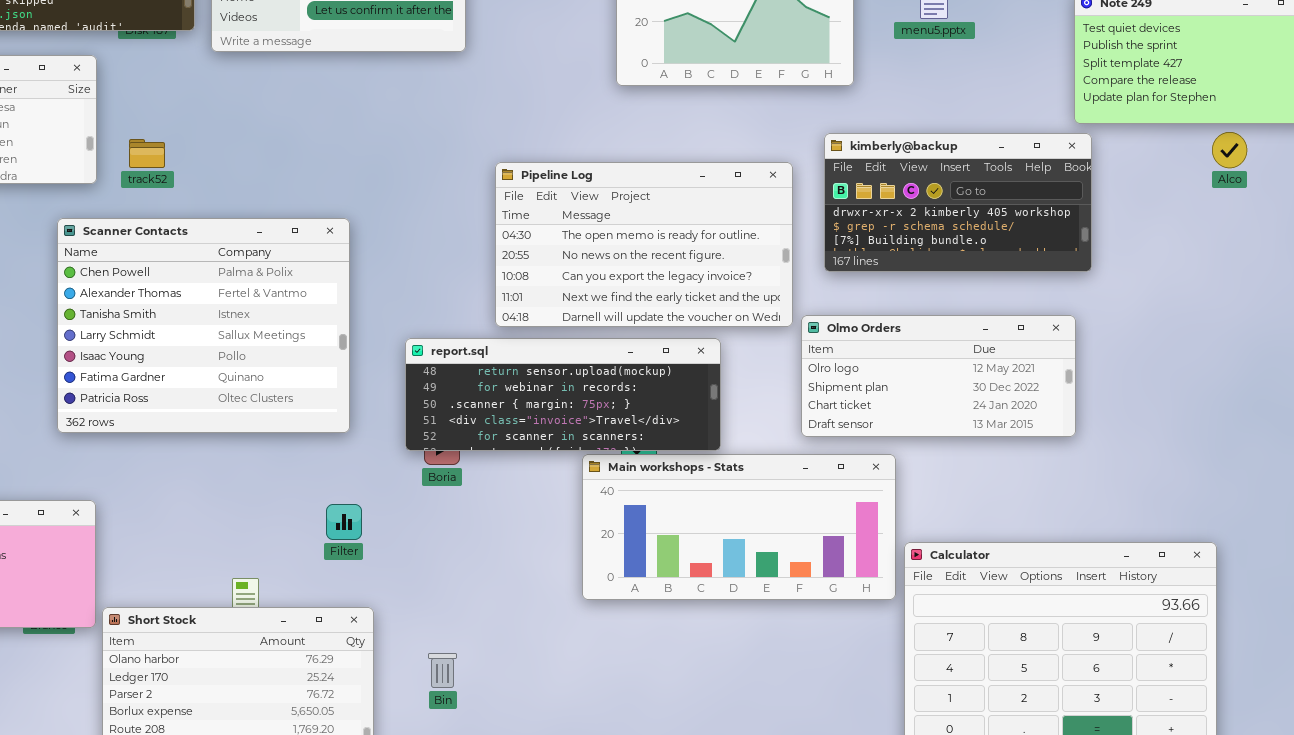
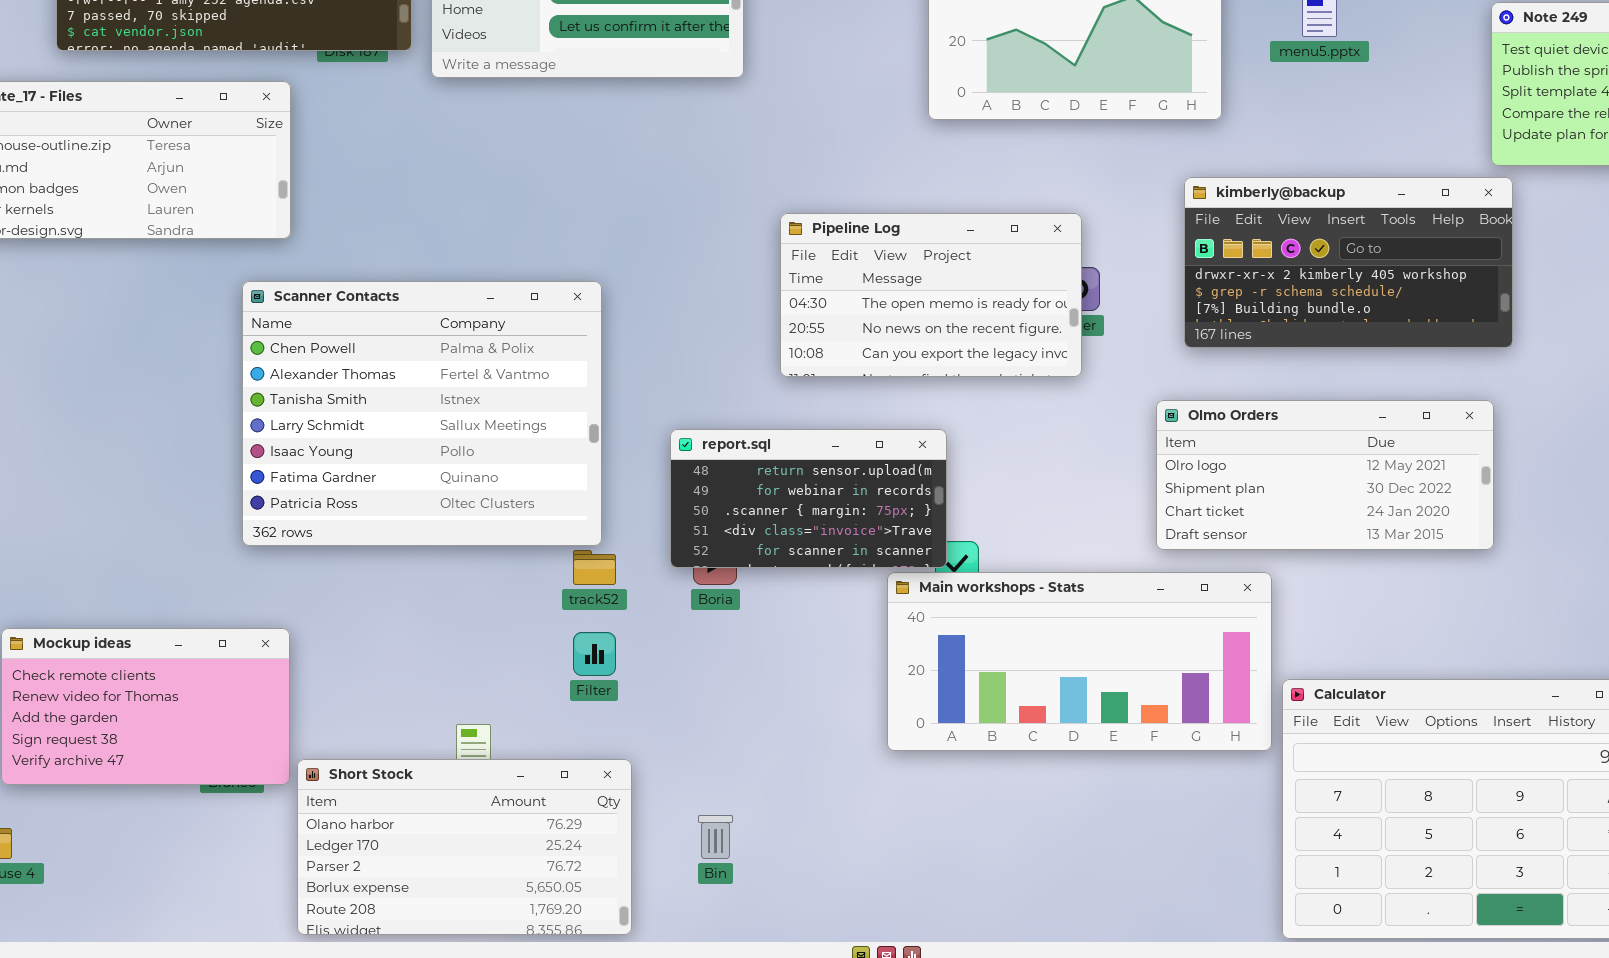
track52: [129,139,165,168] -> [573,550,616,585], moved
Pipeline Log: [495,162,793,327] -> [780,213,1082,377], resized
report.sql: [405,338,721,451] -> [670,429,947,568], resized

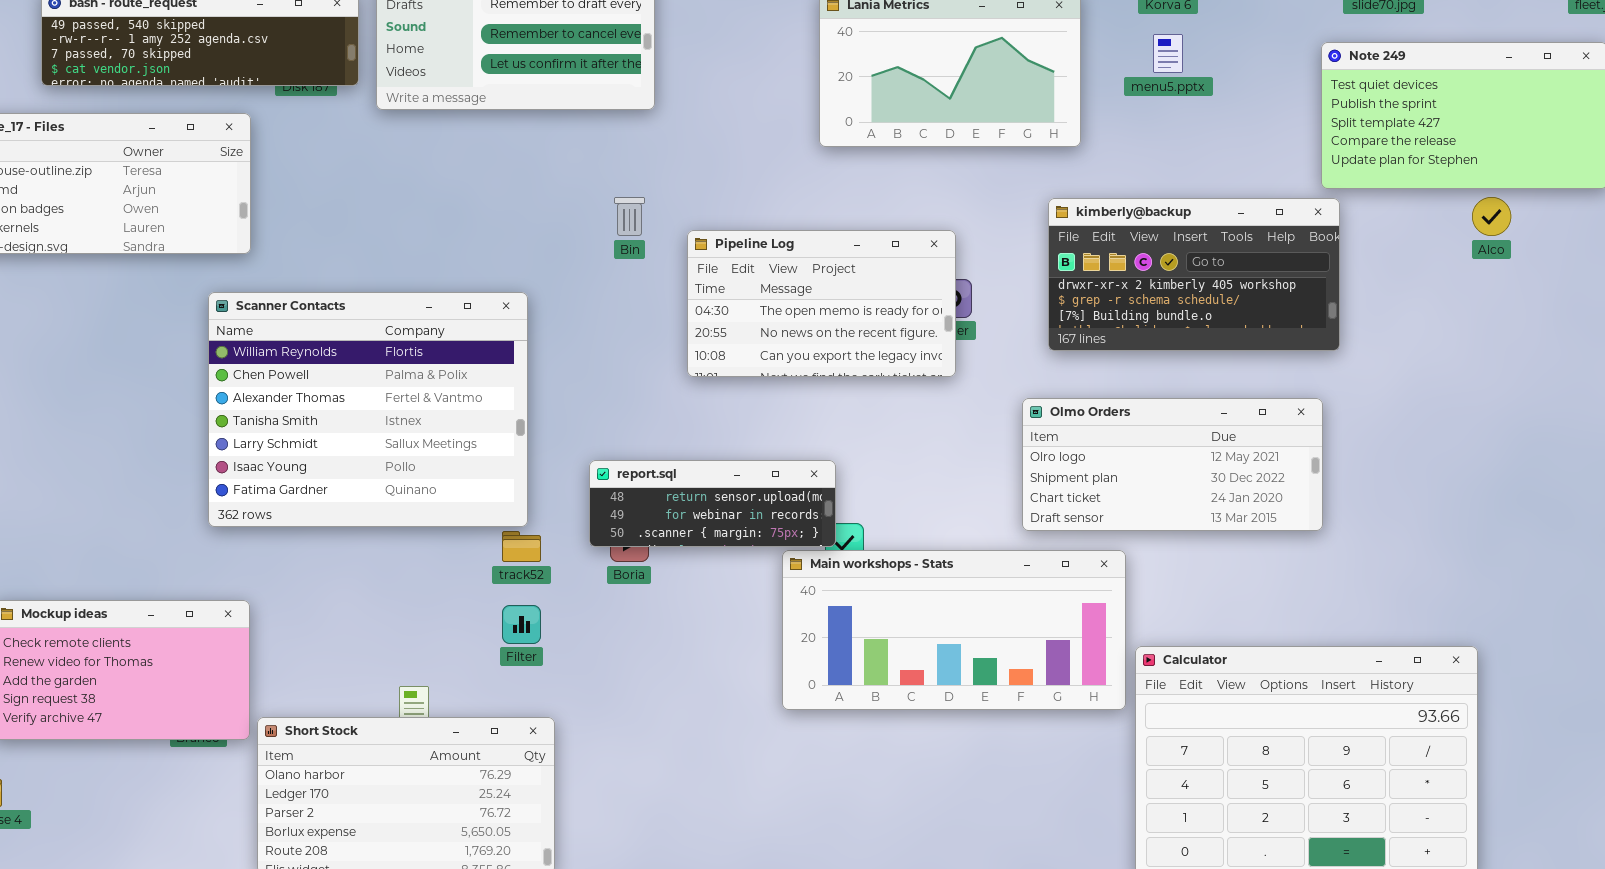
Scanner Contacts: [242,281,602,546] -> [208,292,528,527], scrolled up 1 row
report.sql: [670,429,947,568] -> [589,460,836,547], resized
Bin: [698,815,733,859] -> [614,197,645,236], moved

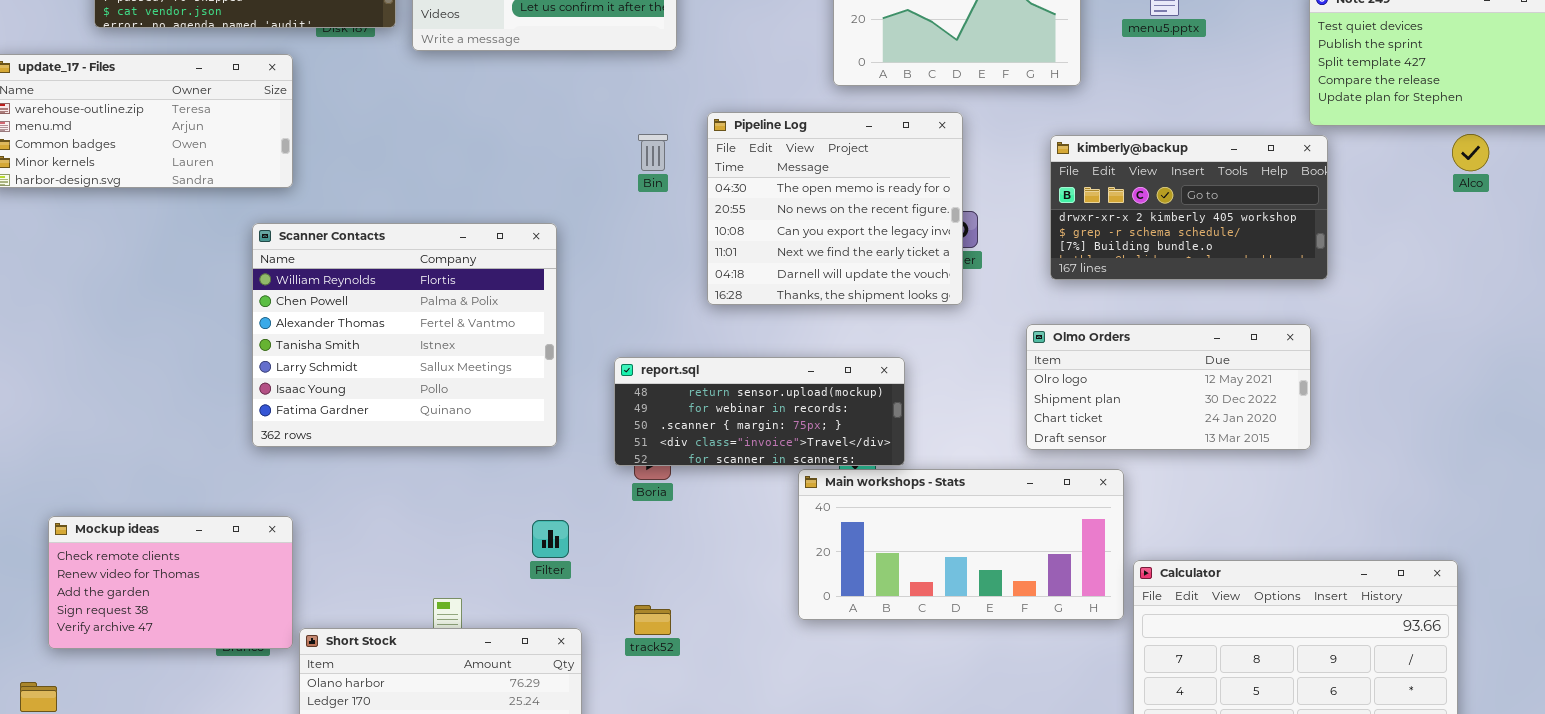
Pipeline Log: [687,230,956,377] -> [707,112,963,305], resized
report.sql: [589,460,836,547] -> [614,357,905,466], resized
track52: [502,531,541,562] -> [634,605,671,635], moved

